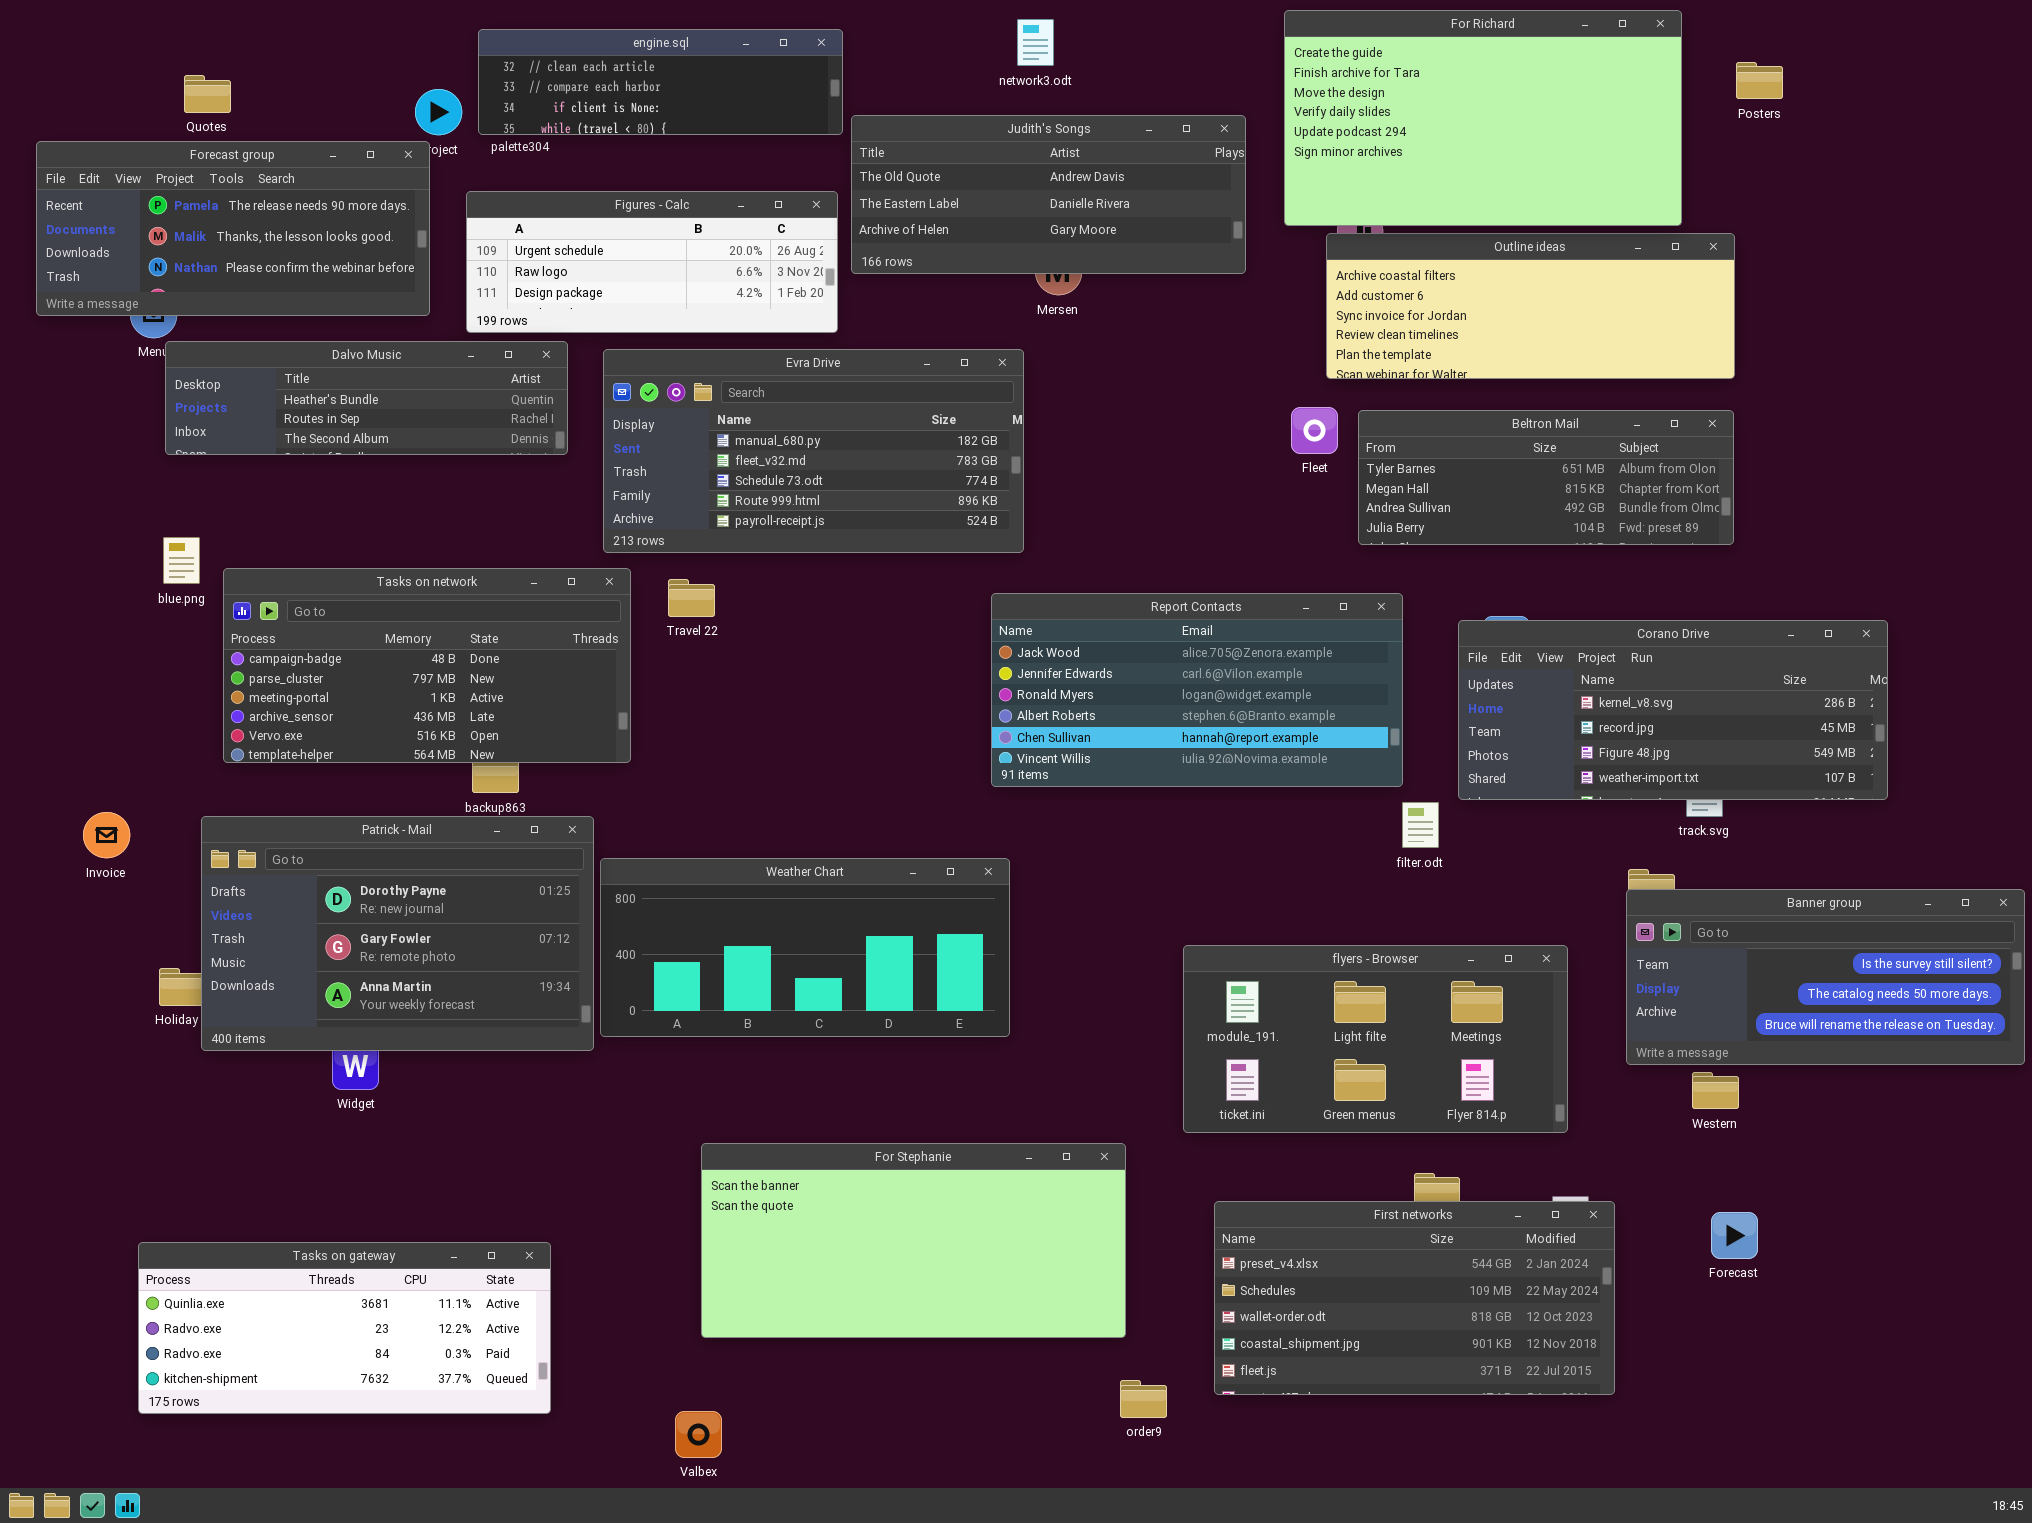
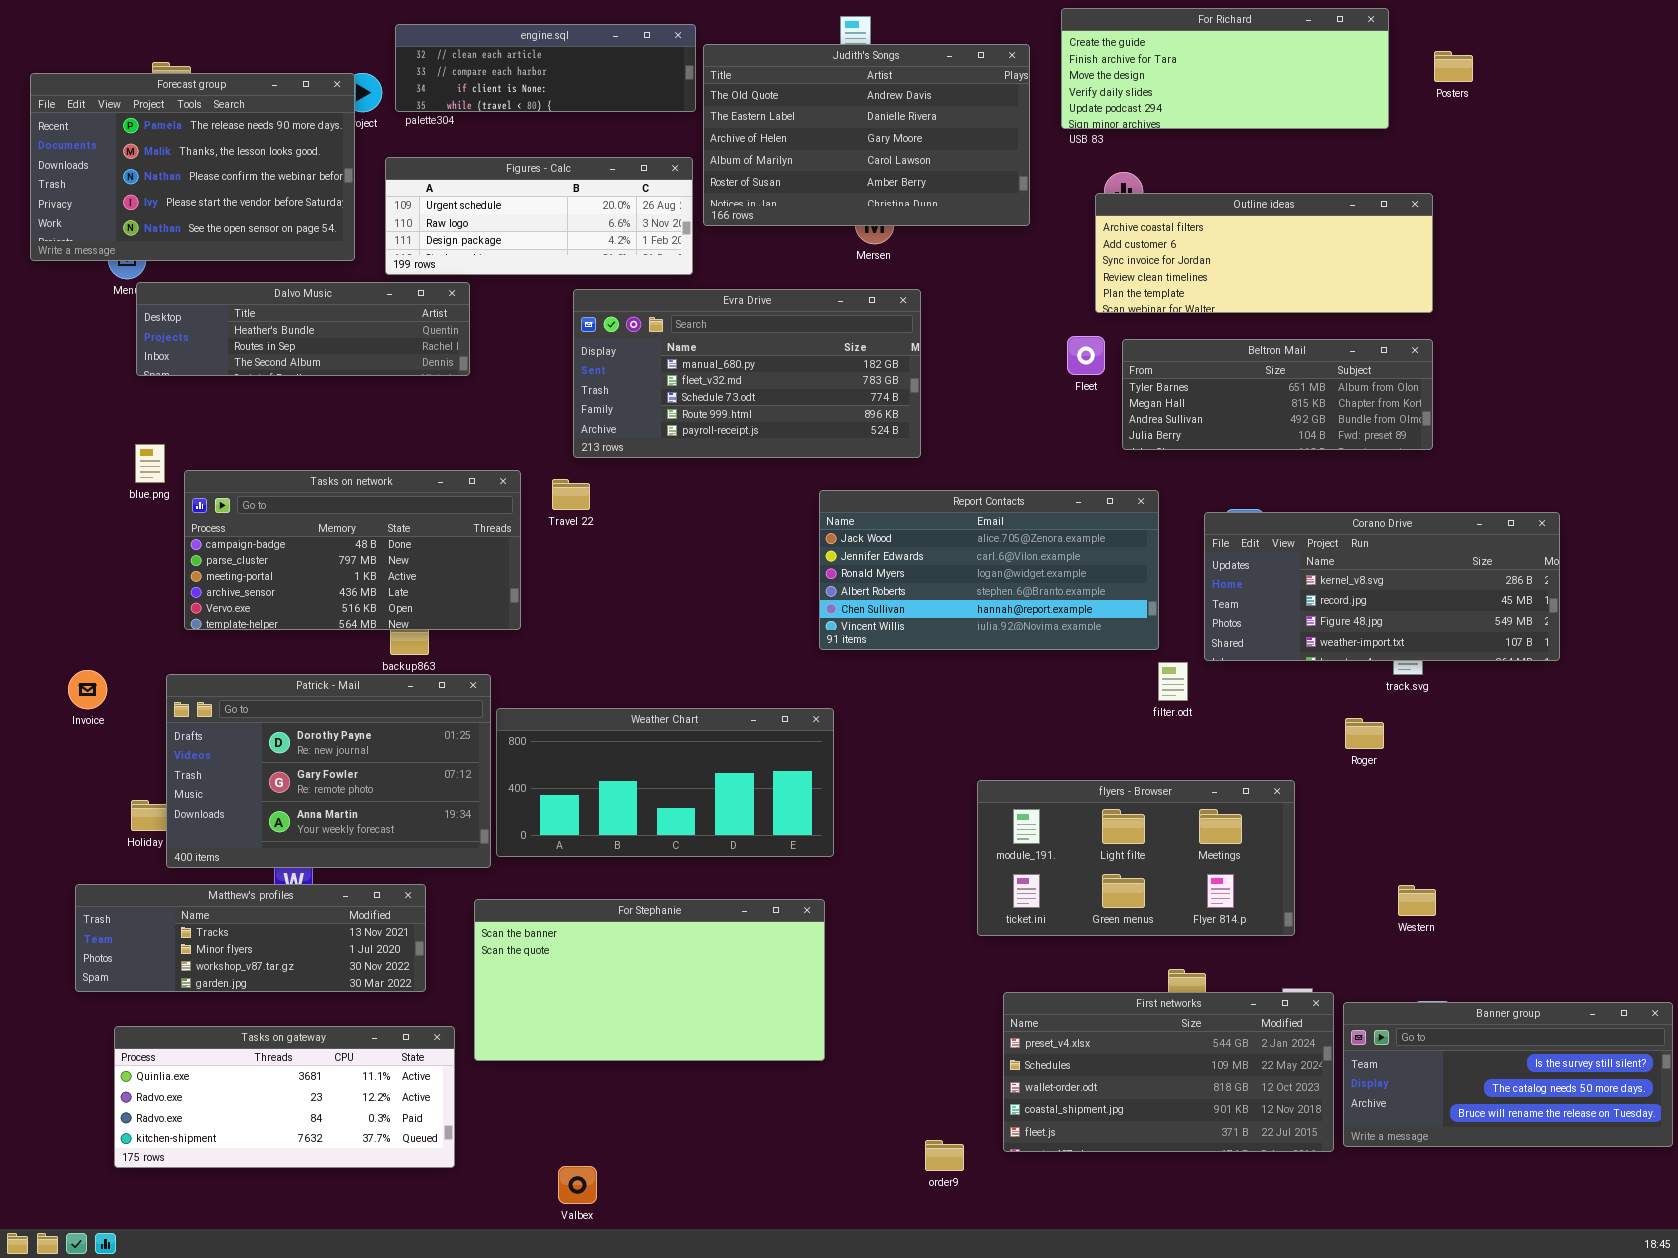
For Richard: [1284,10,1682,226] -> [1061,8,1389,129], resized
Judith's Songs: [851,115,1246,274] -> [703,44,1030,226], resized
Forecast group: [36,141,430,316] -> [30,73,355,261], resized
Evra Drive: [603,349,1024,553] -> [573,289,921,458], moved
Banner group: [1626,889,2025,1065] -> [1343,1002,1673,1147], moved
Matthew's profiles: none -> [75,884,426,992], opened
For Stephanie: [701,1143,1126,1338] -> [474,899,825,1061], moved

